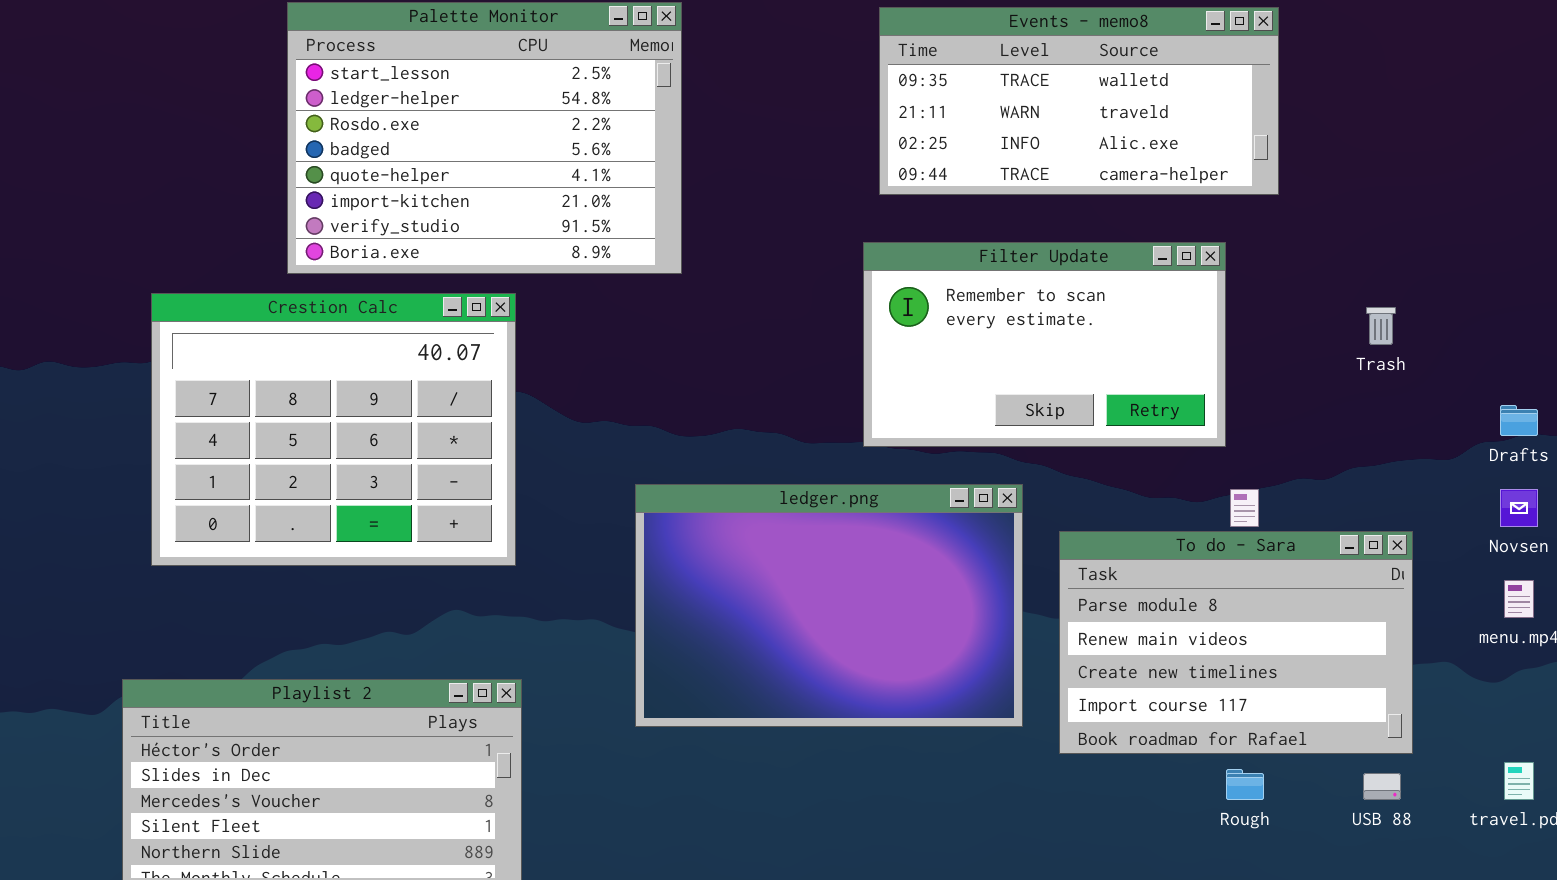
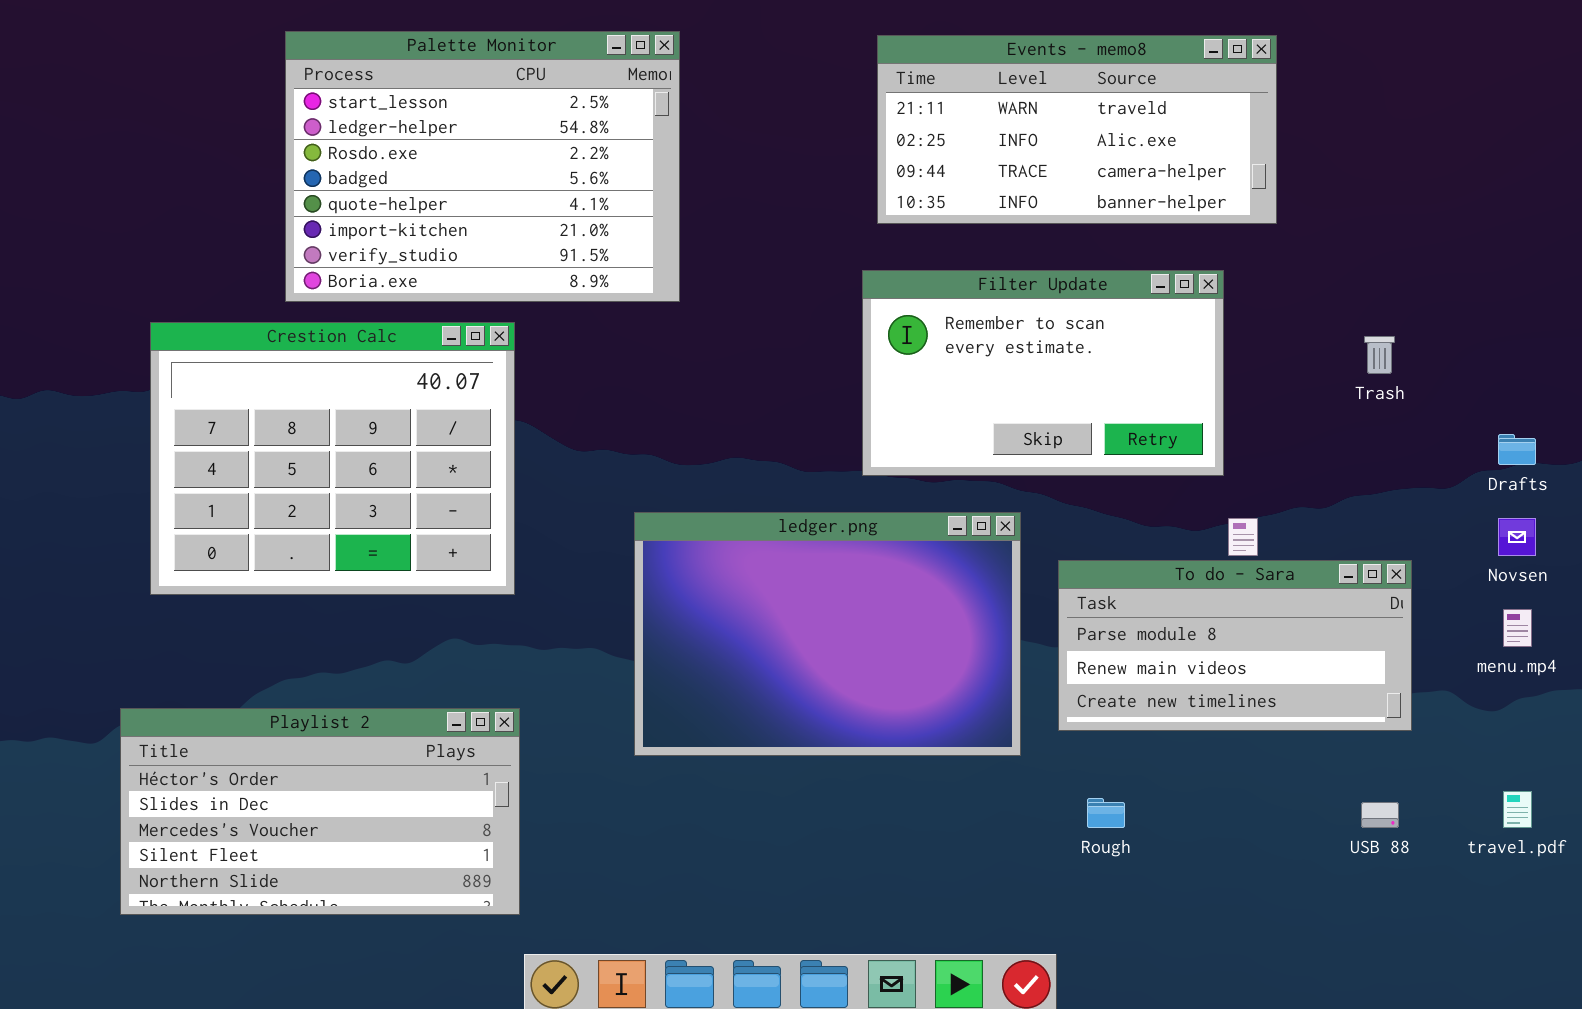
Events - memo8: [879,7,1279,195] -> [877,35,1277,224], scrolled down 1 row
To do - Sara: [1059,531,1413,754] -> [1058,560,1412,731], resized
Rough: [1226,769,1264,800] -> [1087,798,1125,828], moved

